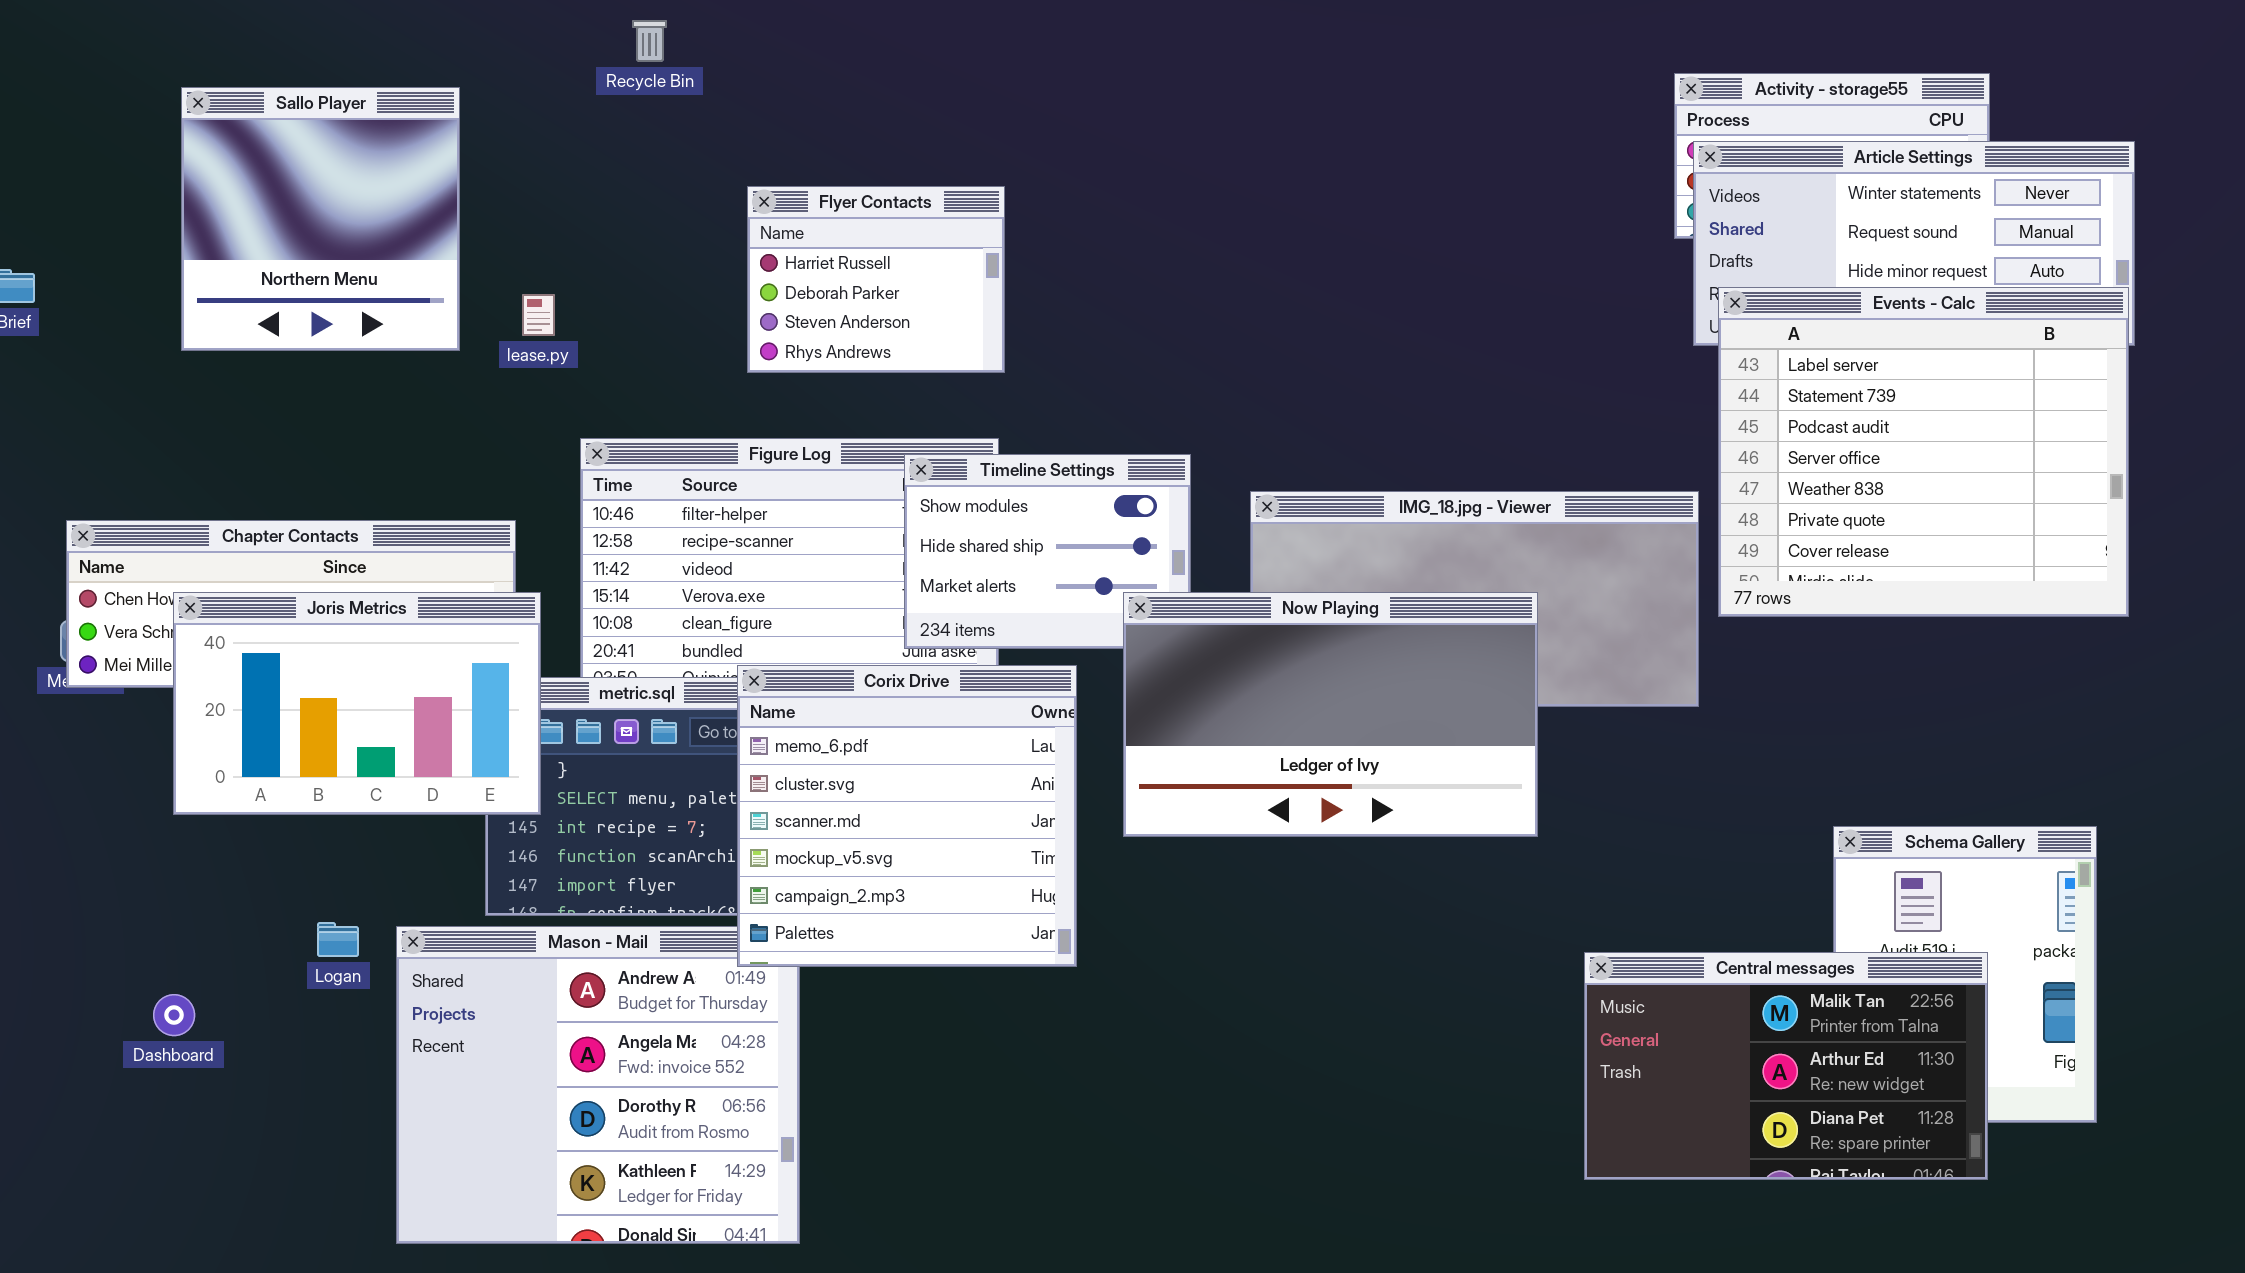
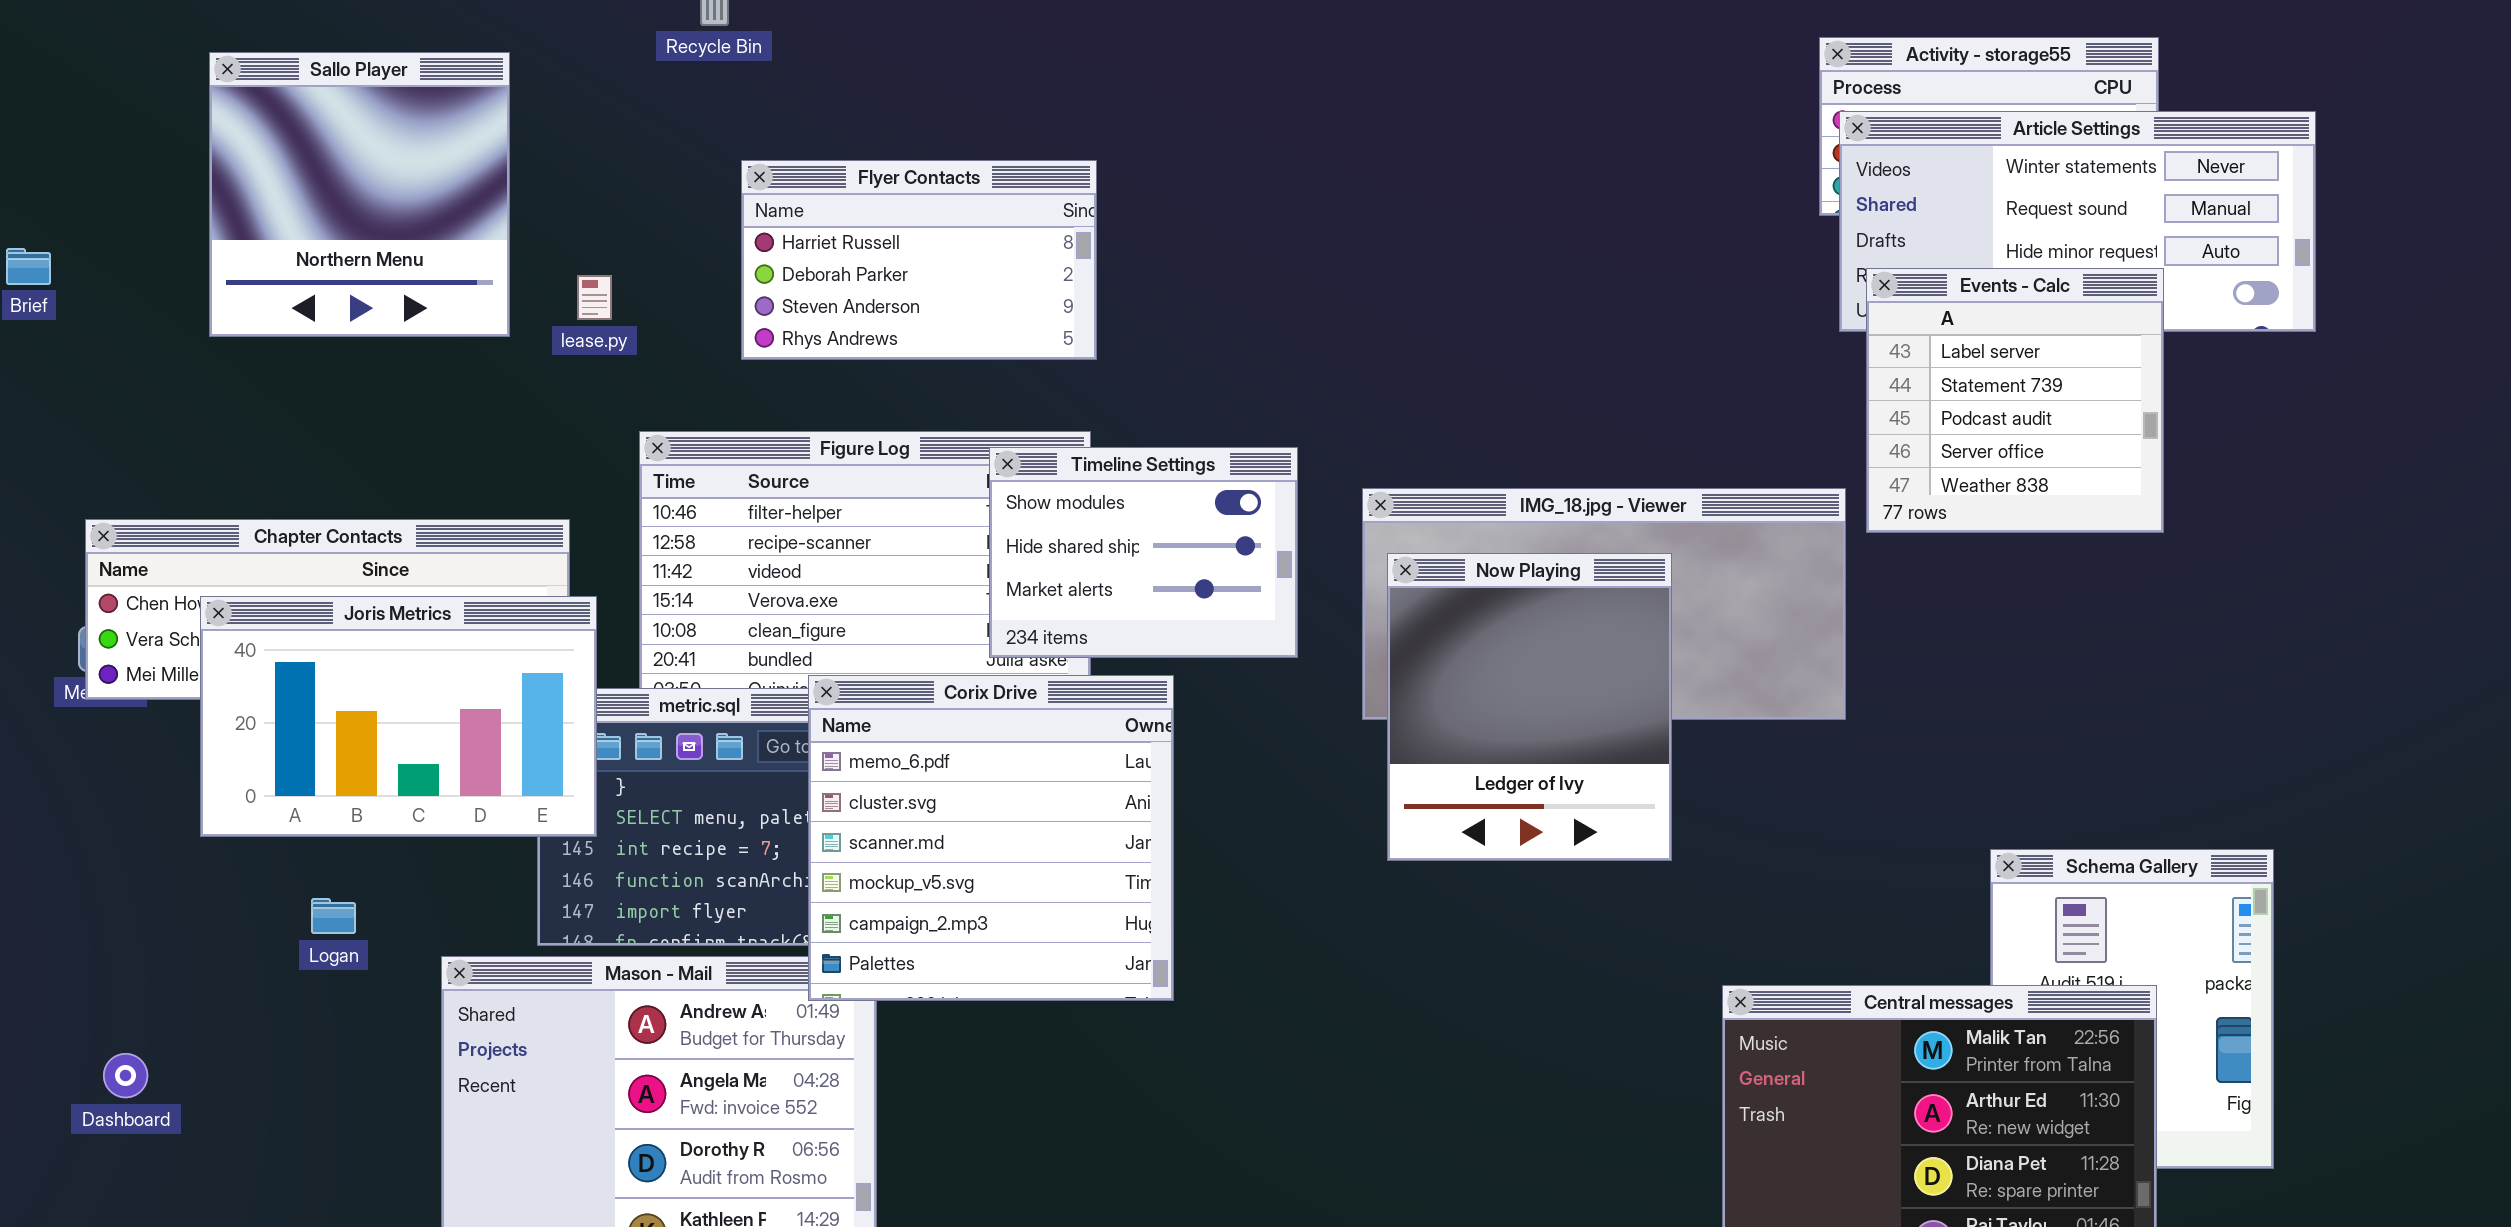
Flyer Contacts: [747,186,1005,373] -> [741,160,1097,360], resized
Events - Calc: [1718,287,2129,617] -> [1866,268,2164,533], resized
Now Playing: [1123,592,1538,837] -> [1387,553,1672,861], resized
Logan: [317,922,359,957] -> [311,898,356,934], moved
Dashboard: [153,994,195,1036] -> [103,1053,148,1098], moved

